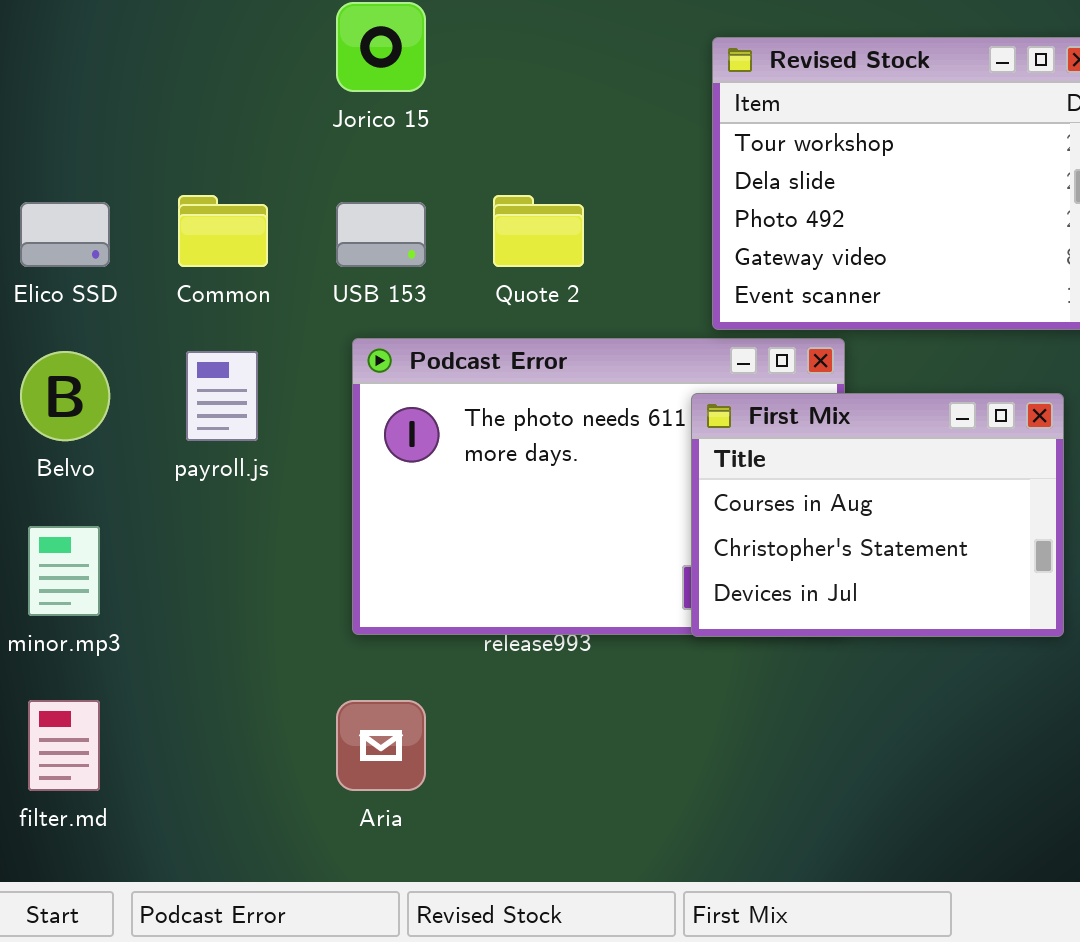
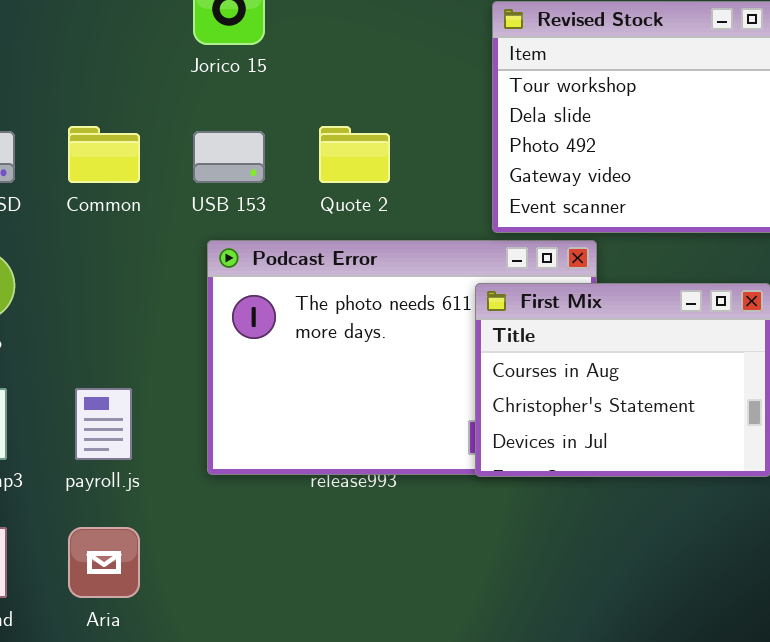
payroll.js: [186,351,258,441] -> [75,388,132,460], moved
Aria: [336,700,426,791] -> [68,527,140,598], moved

